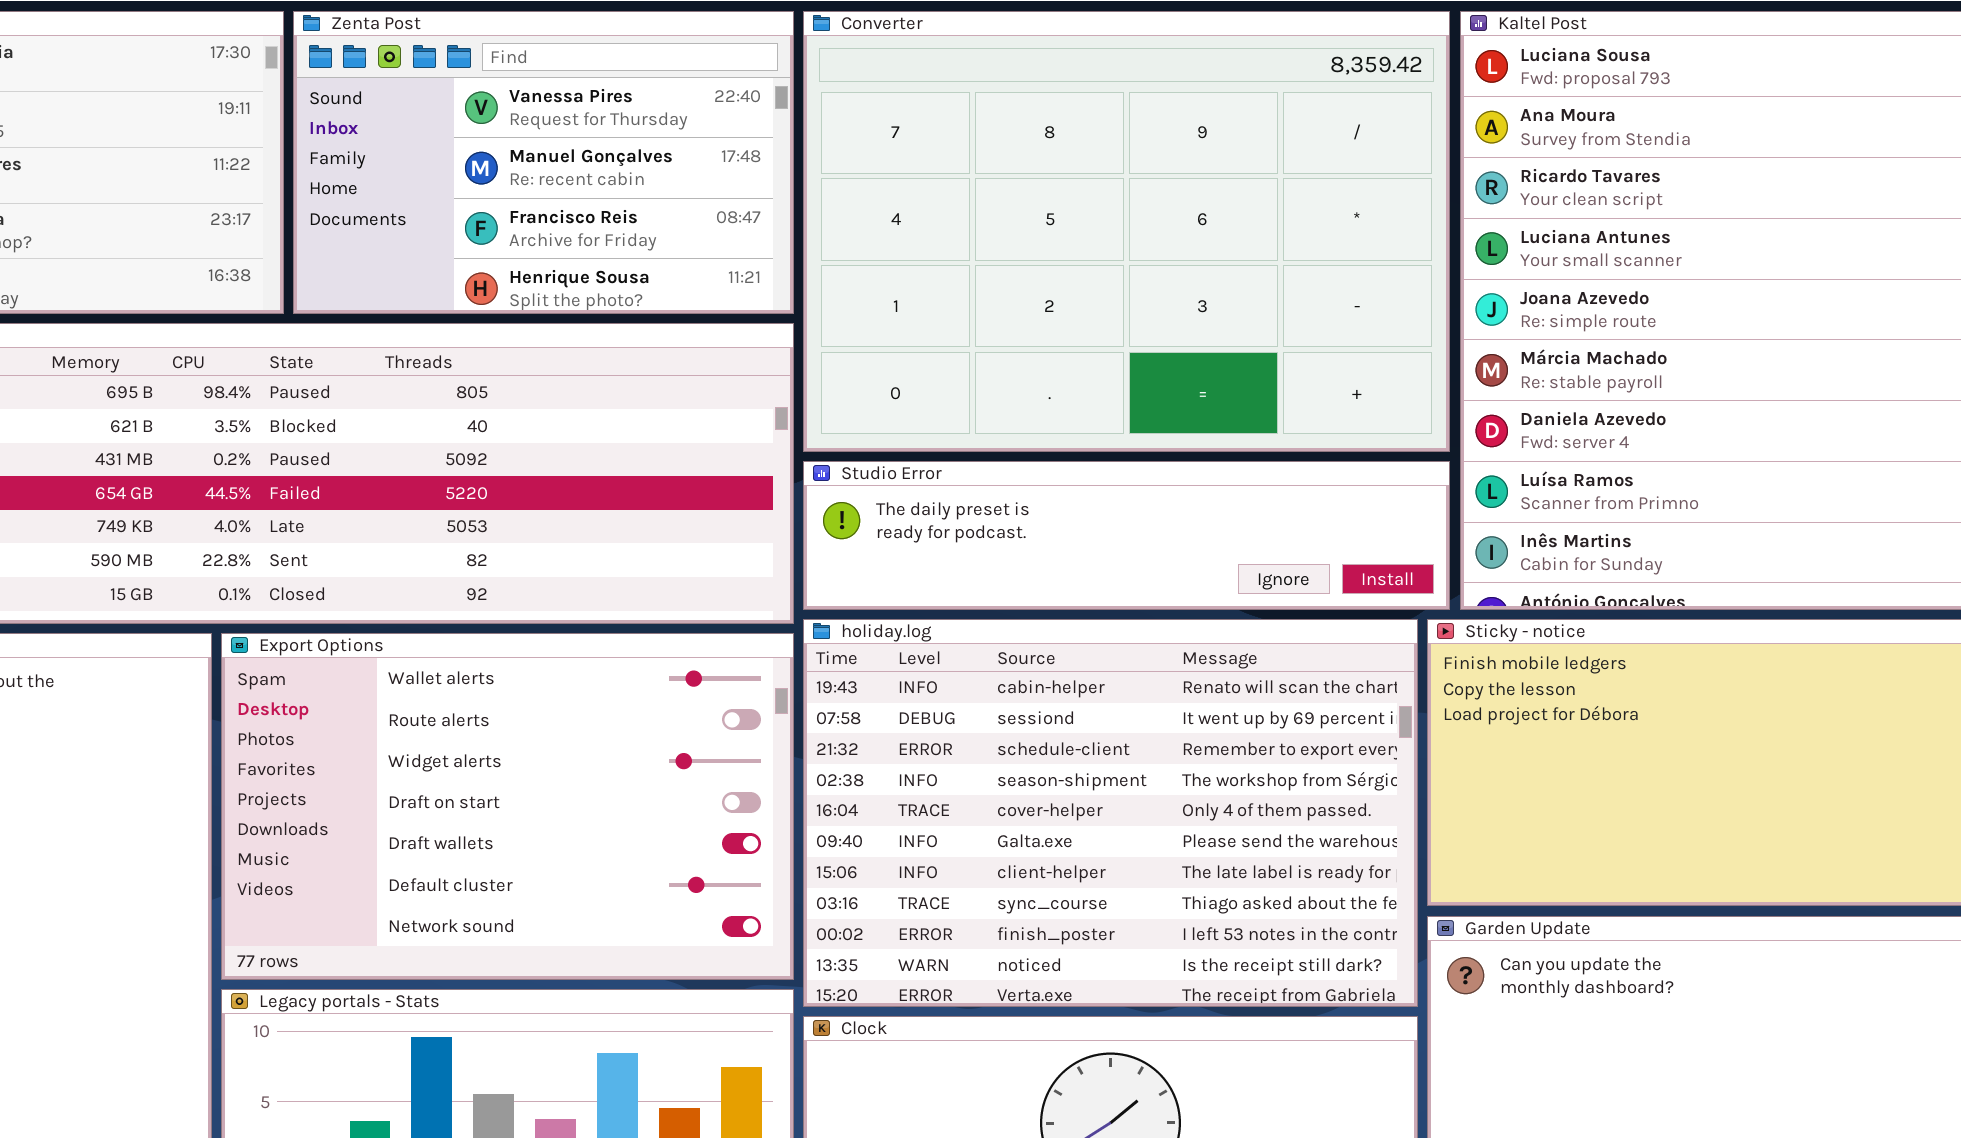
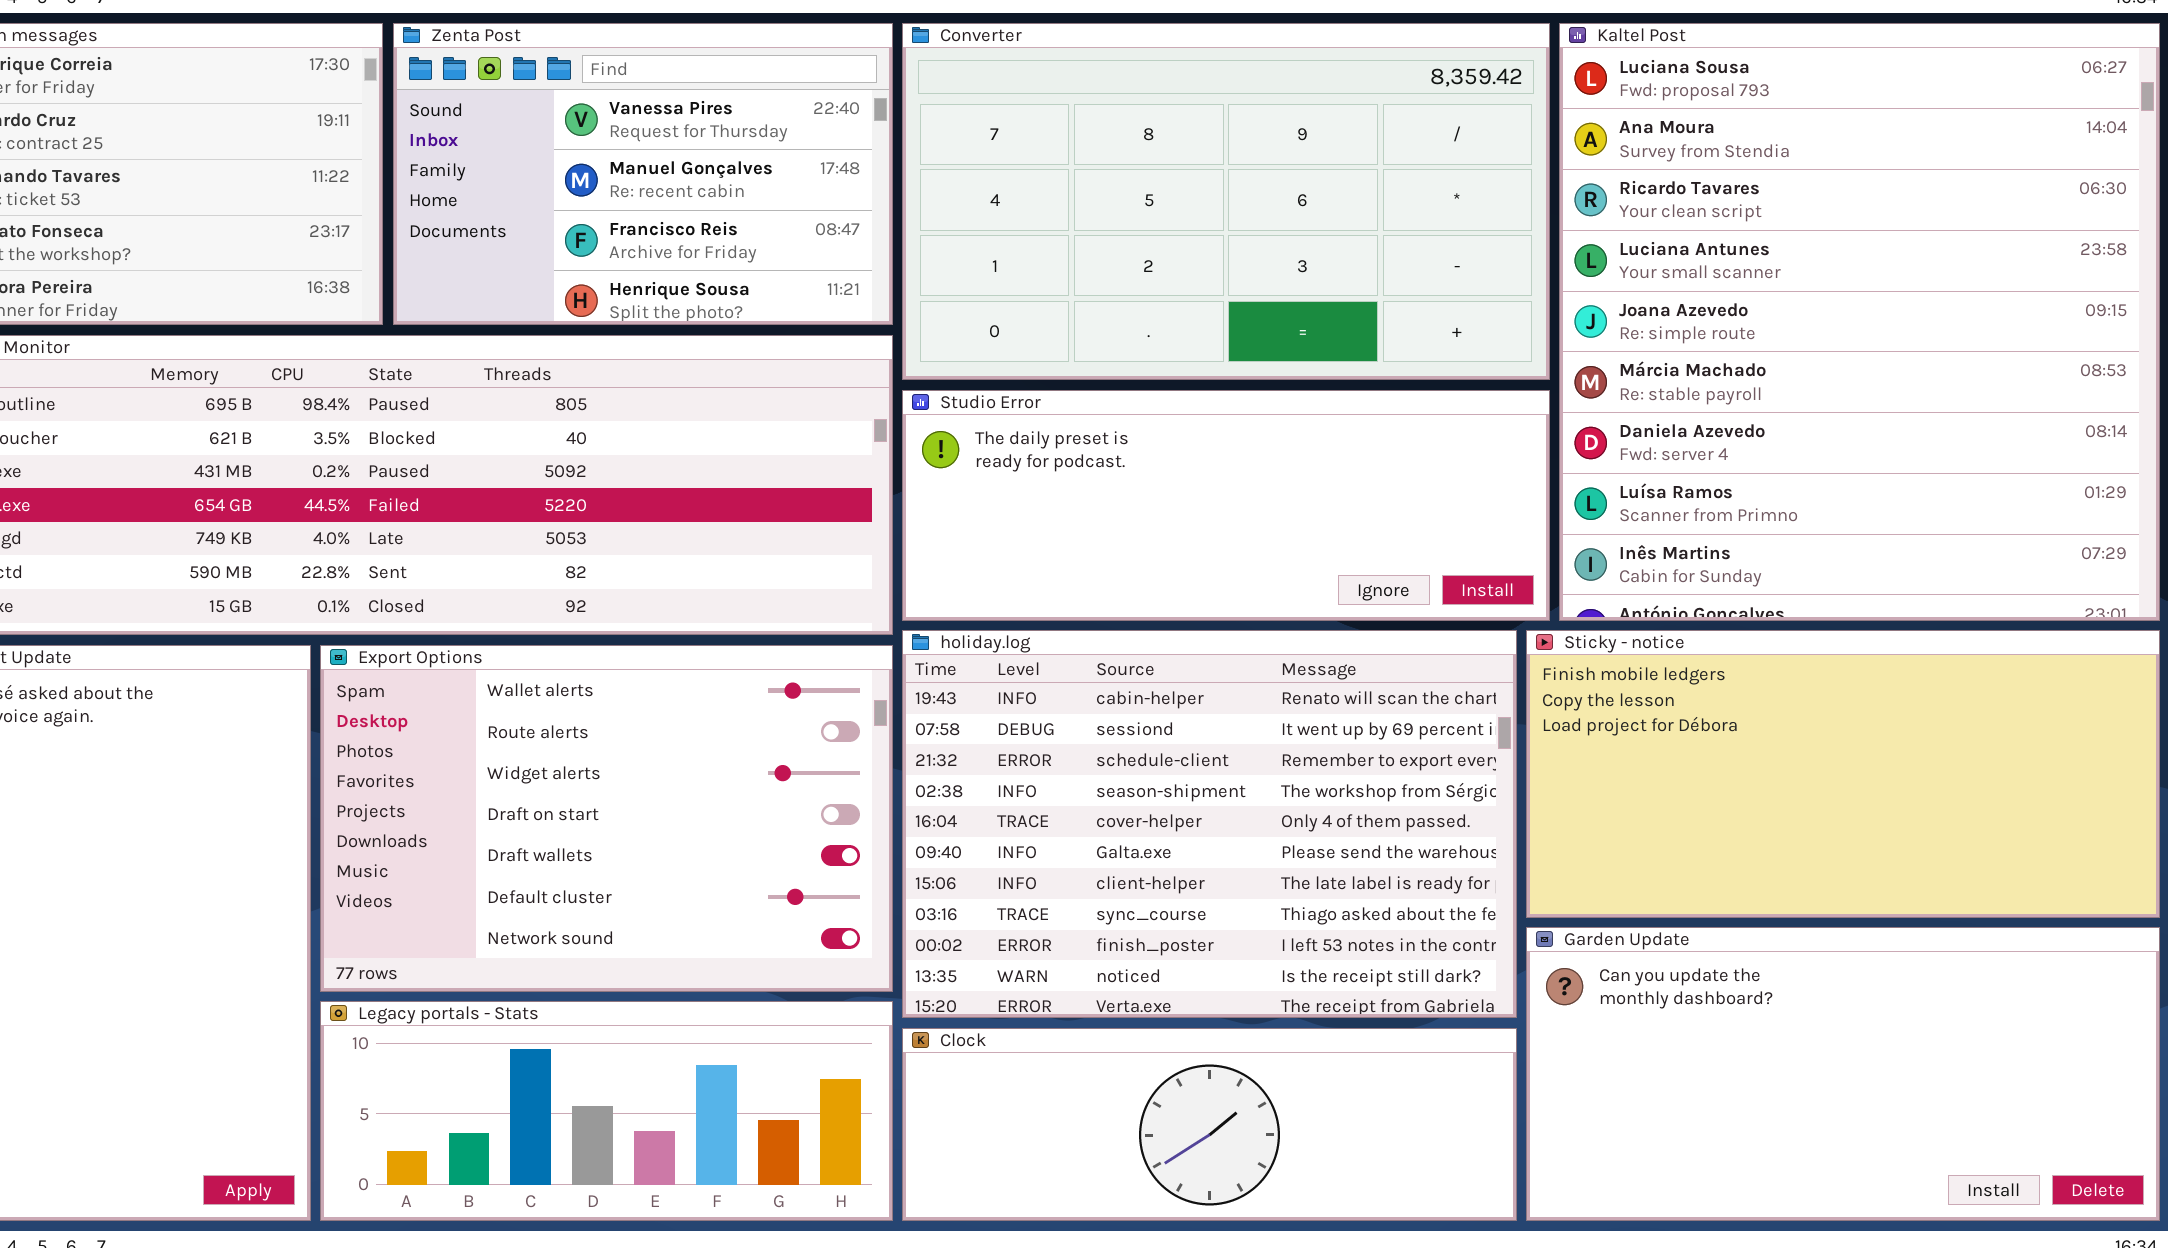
Converter: [803,11,1450,452] -> [902,23,1550,380], resized
Studio Error: [803,461,1450,610] -> [902,390,1550,621], resized

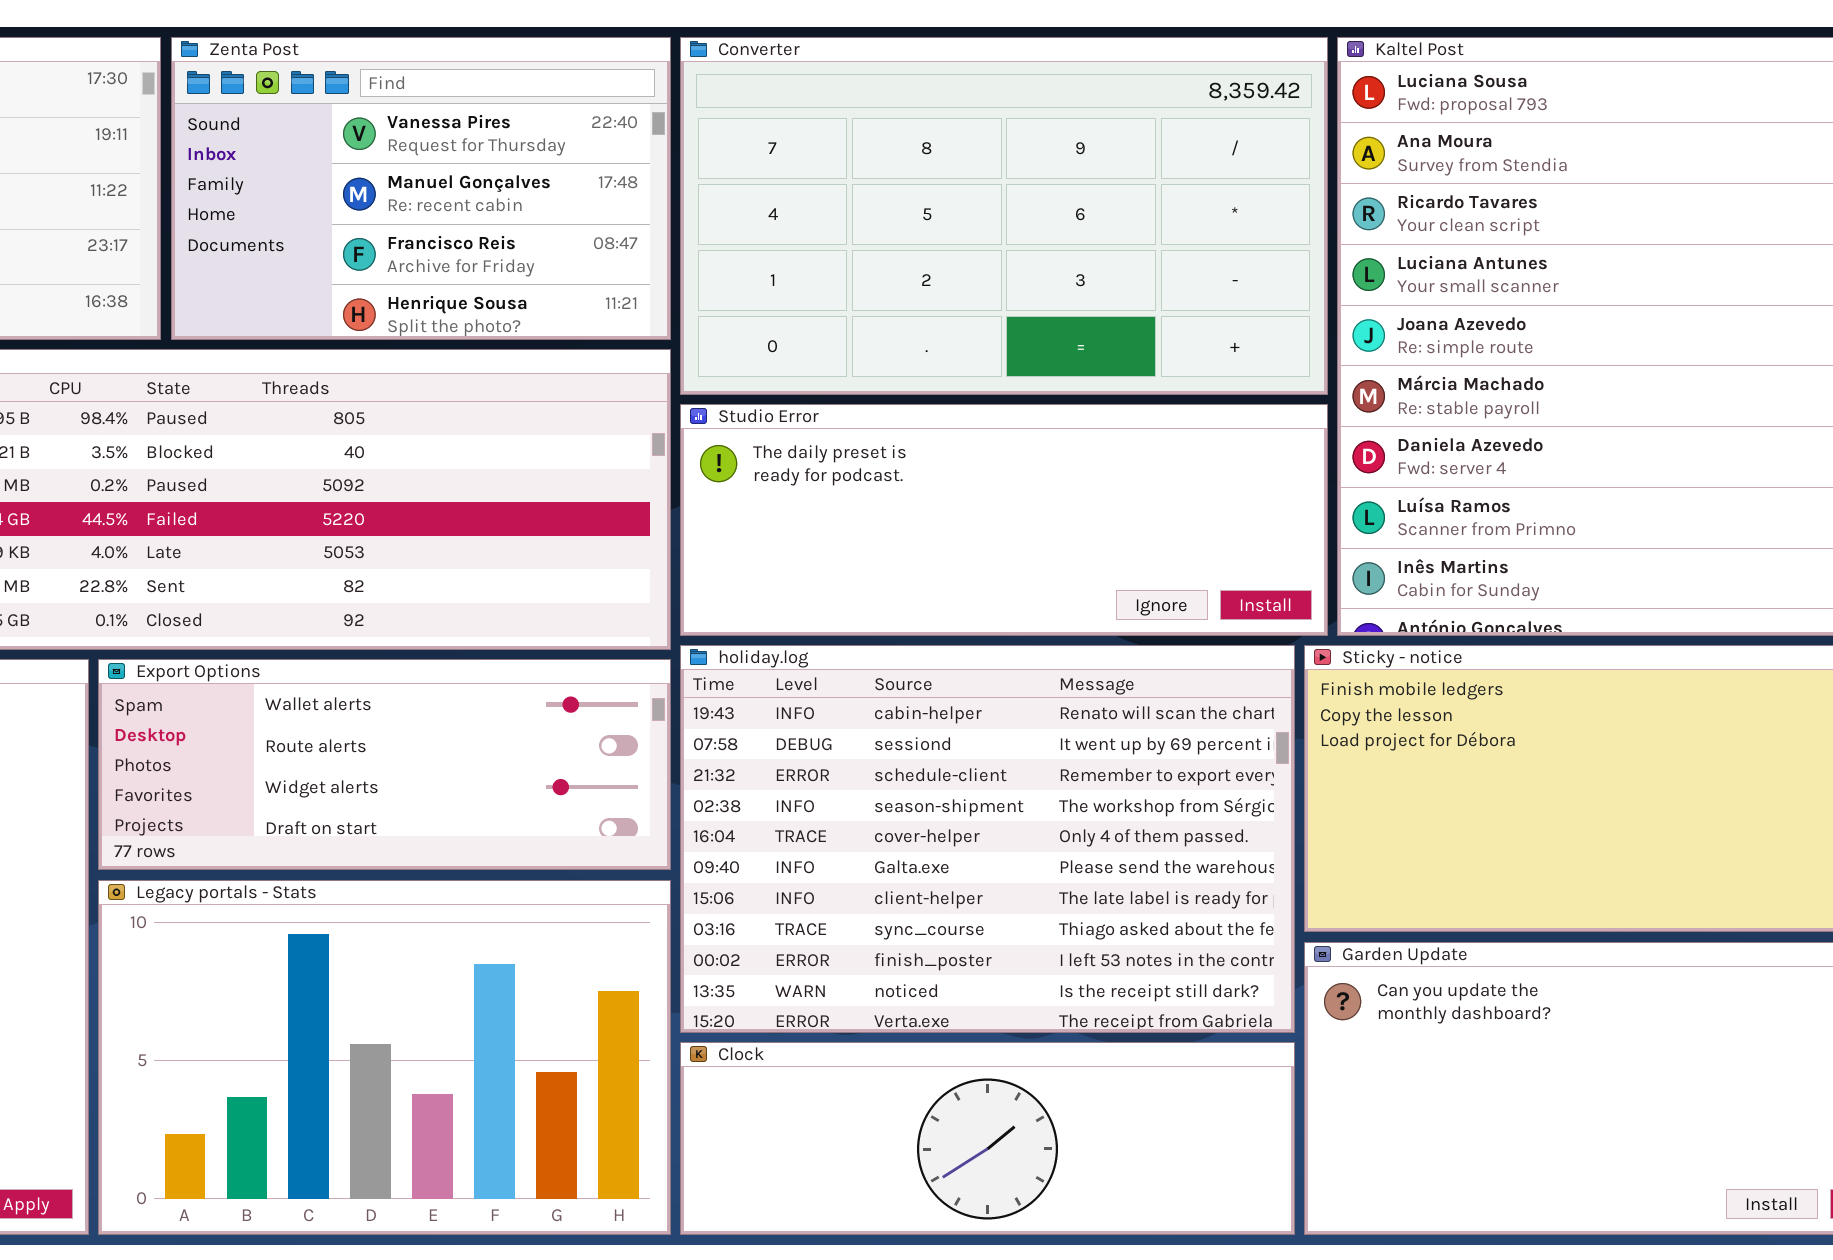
Export Options: [320,645,893,992] -> [98,659,671,870], resized
Legacy portals - Stats: [320,1001,893,1221] -> [98,880,671,1235], resized

